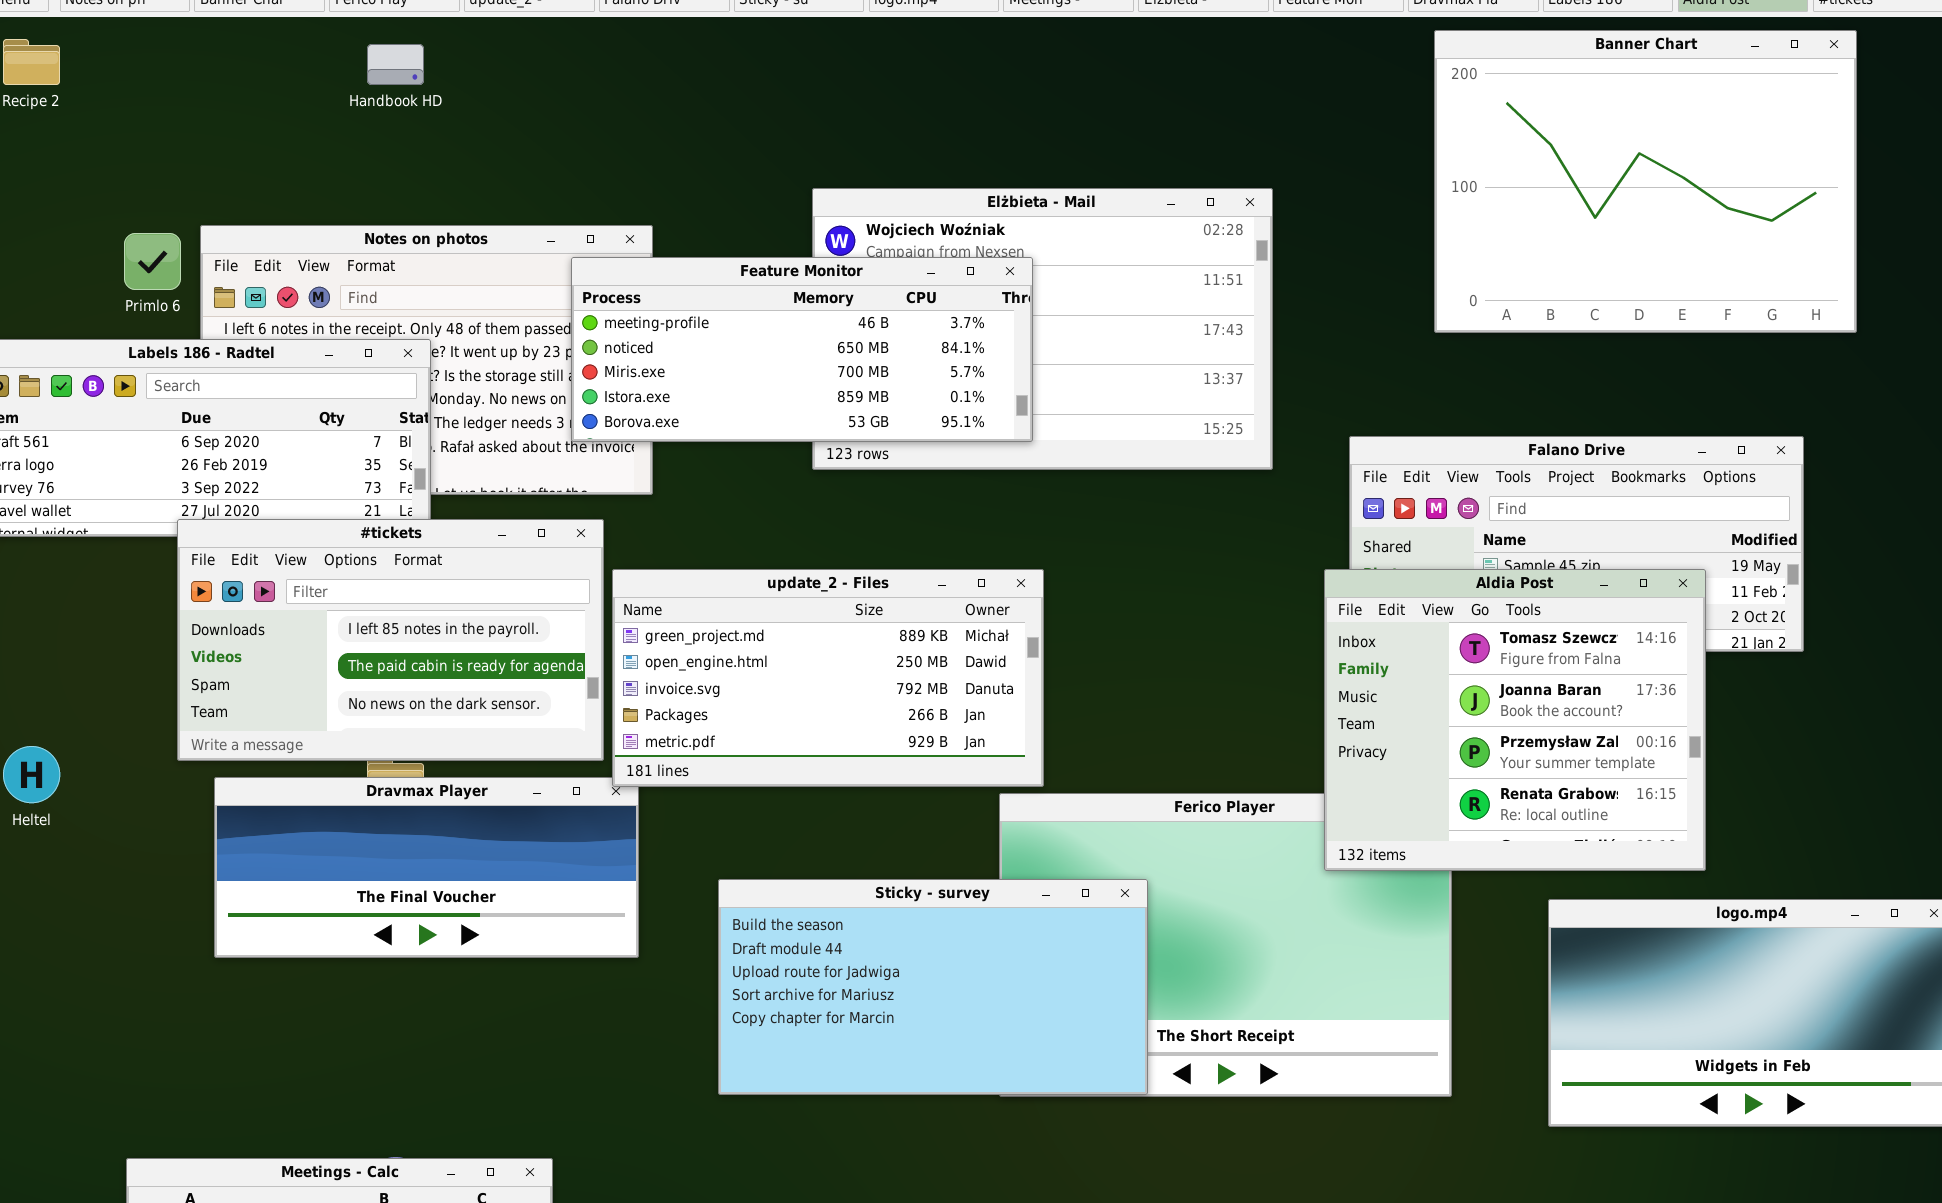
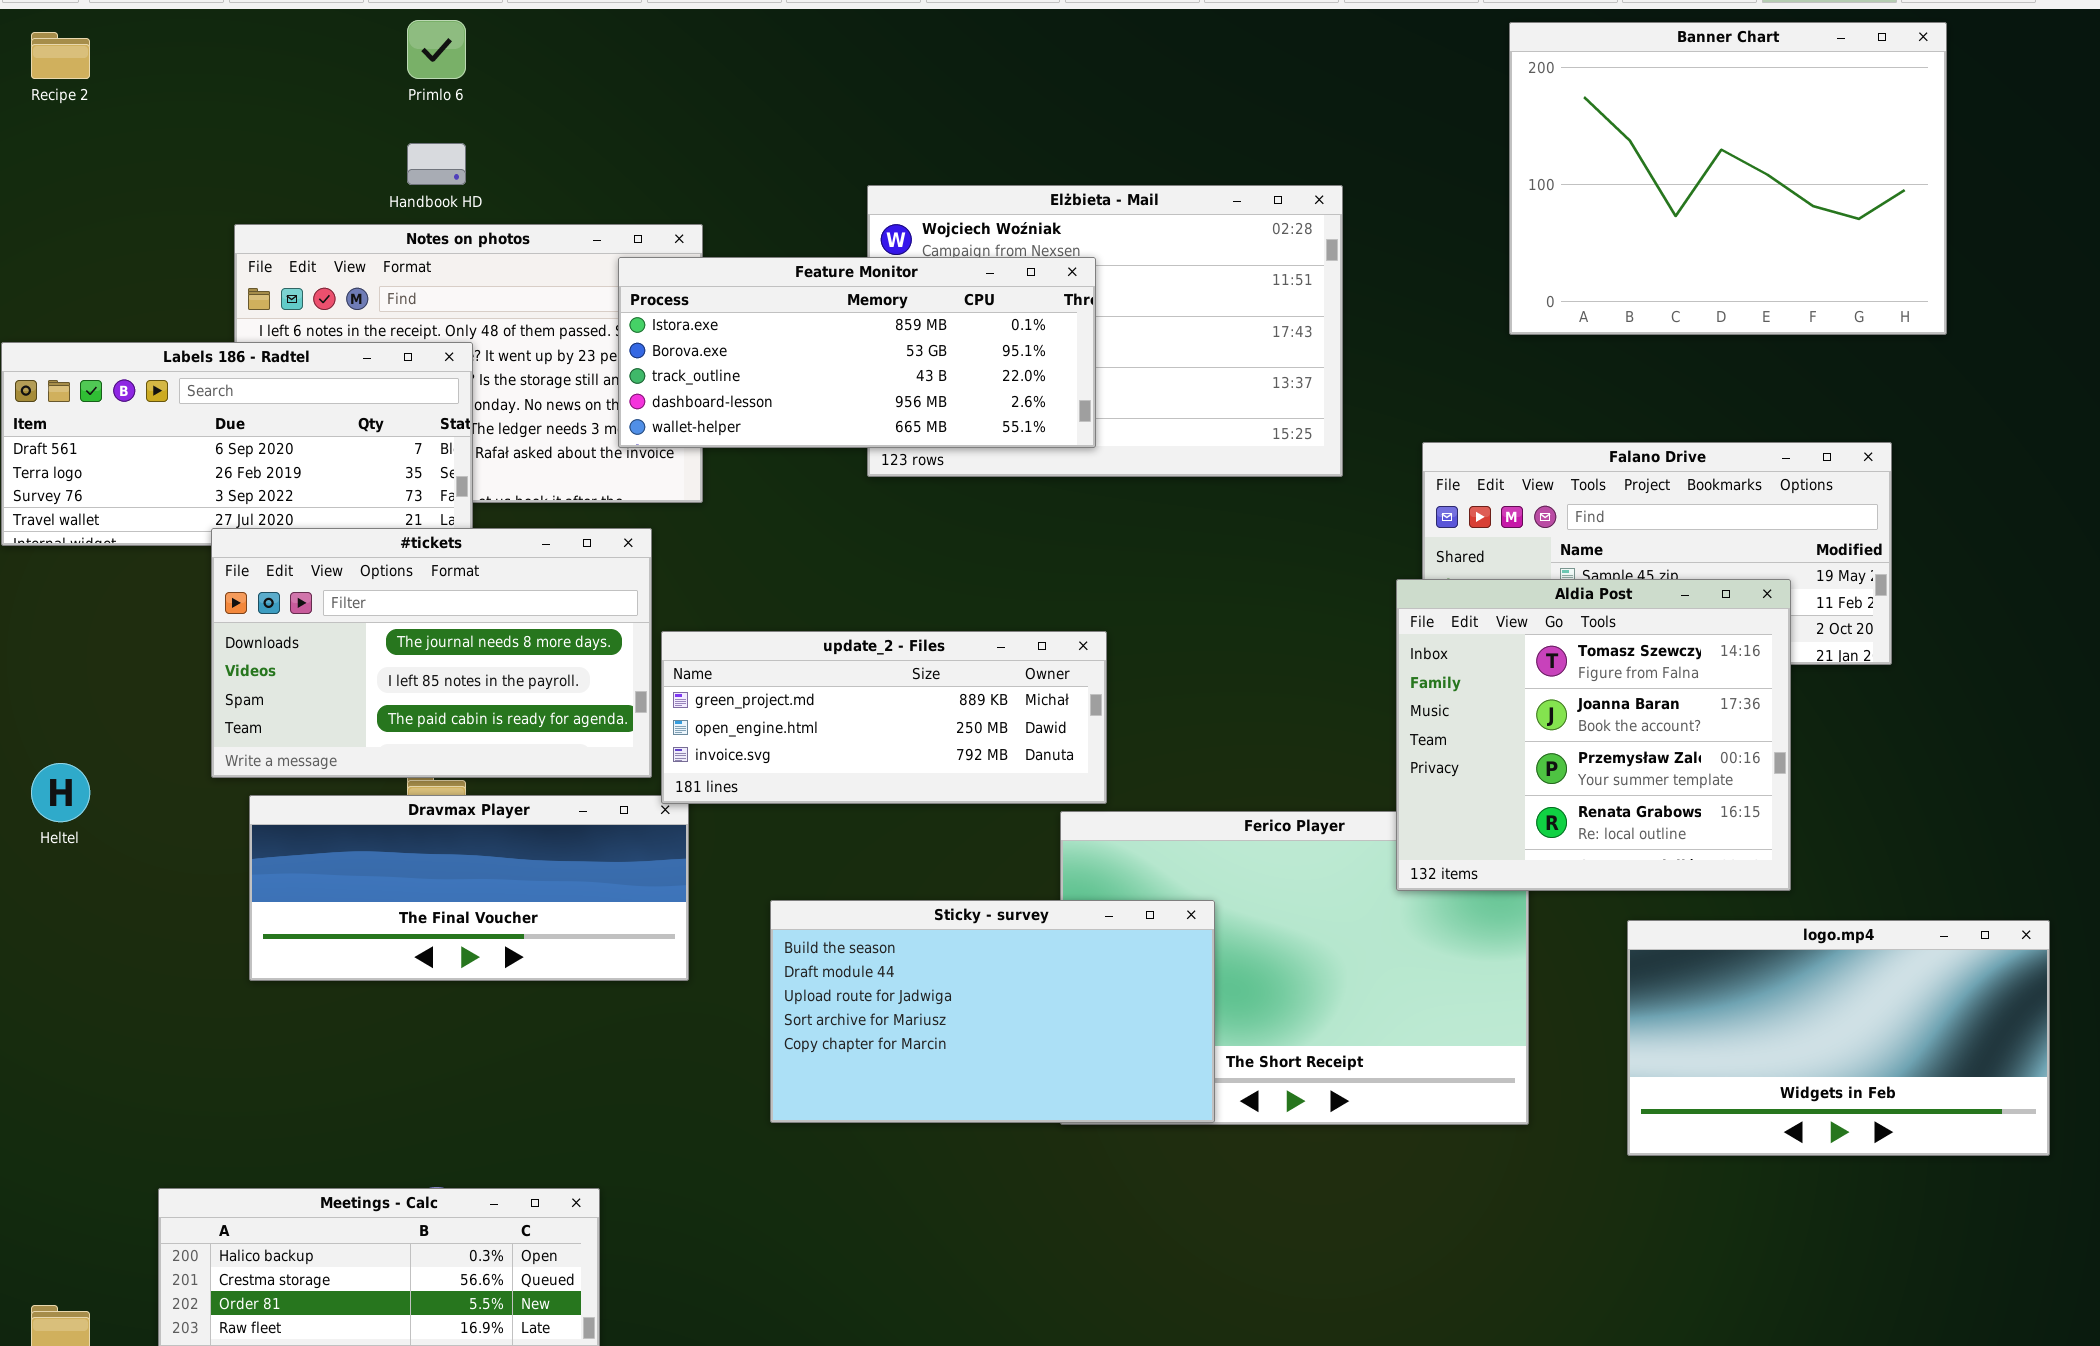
Handbook HD: [367,44,424,85] -> [407,143,466,185], moved
Primlo 6: [124,233,181,290] -> [407,20,466,79], moved
Feature Monitor: [571,257,1033,442] -> [618,257,1096,448], scrolled down 3 rows
#tickets: [177,519,604,761] -> [211,528,652,778], scrolled up 1 row
update_2 - Files: [612,569,1044,787] -> [661,631,1107,804], resized

